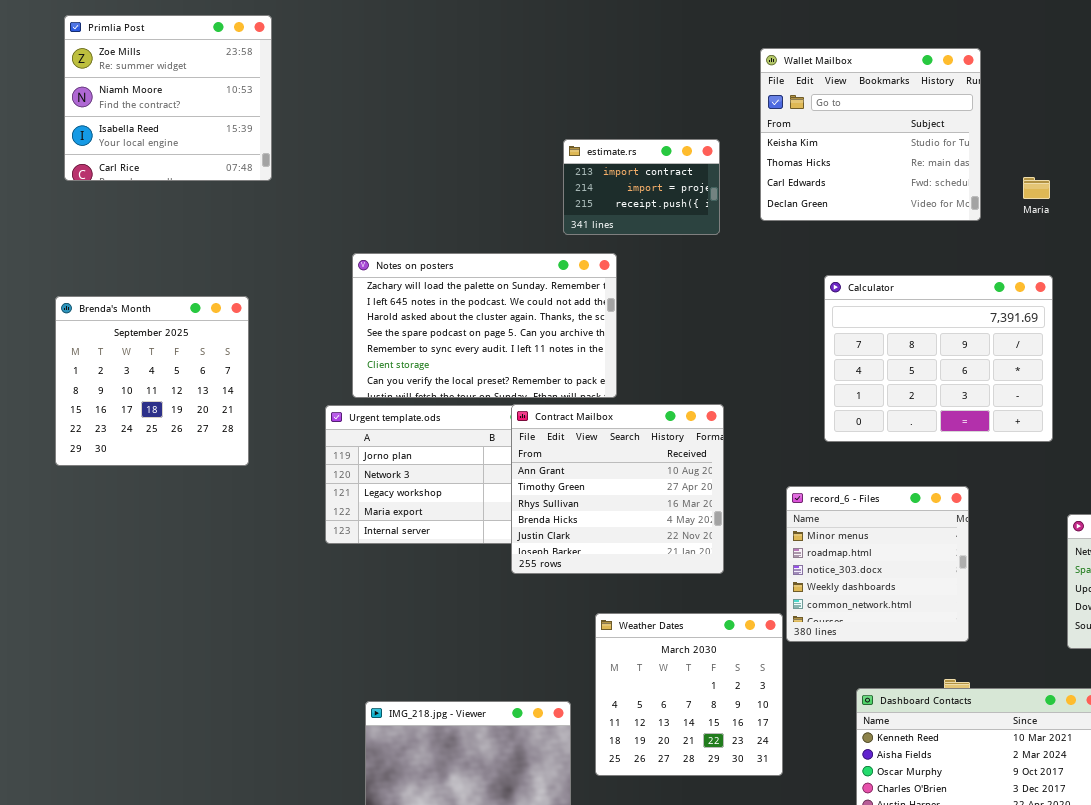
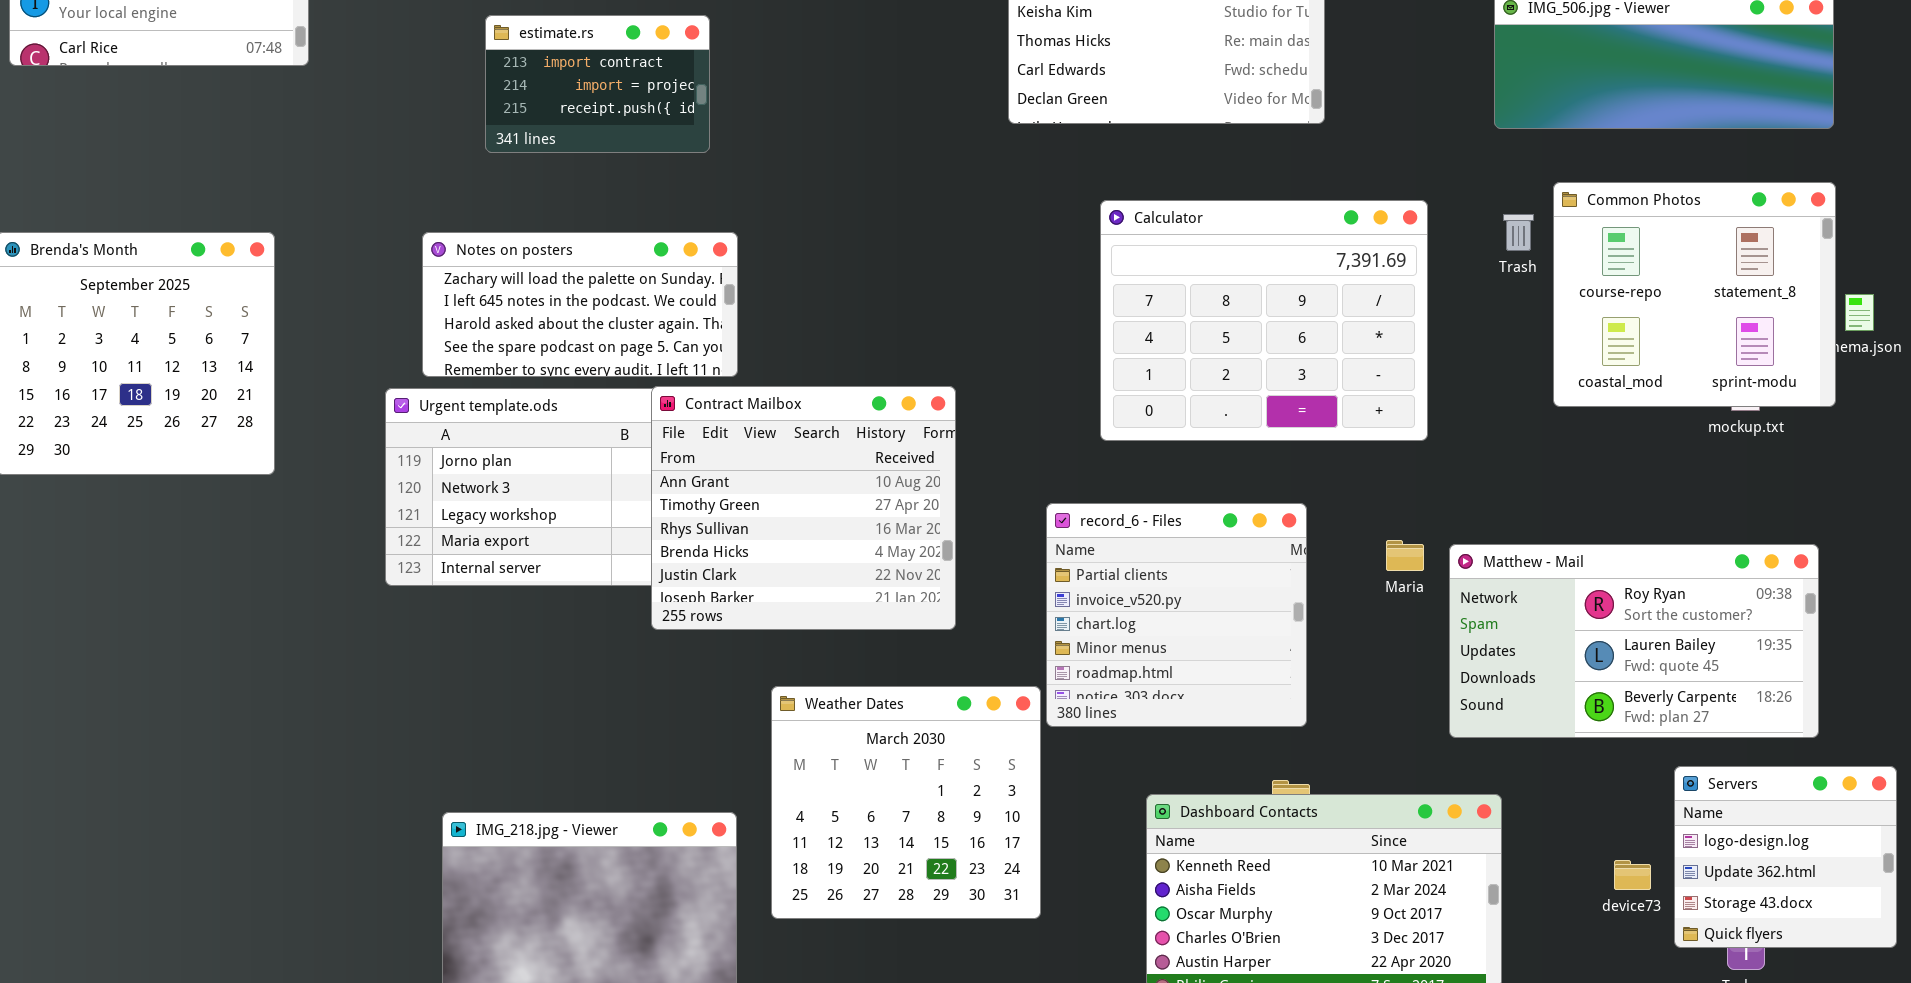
estimate.rs: [563,139,720,235] -> [485,15,710,153], moved
Maria: [1023,177,1050,199] -> [1386,540,1424,571], moved
Notes on posters: [352,253,617,398] -> [422,232,738,377], resized
record_6 - Files: [786,486,969,642] -> [1046,503,1307,727], scrolled up 3 rows

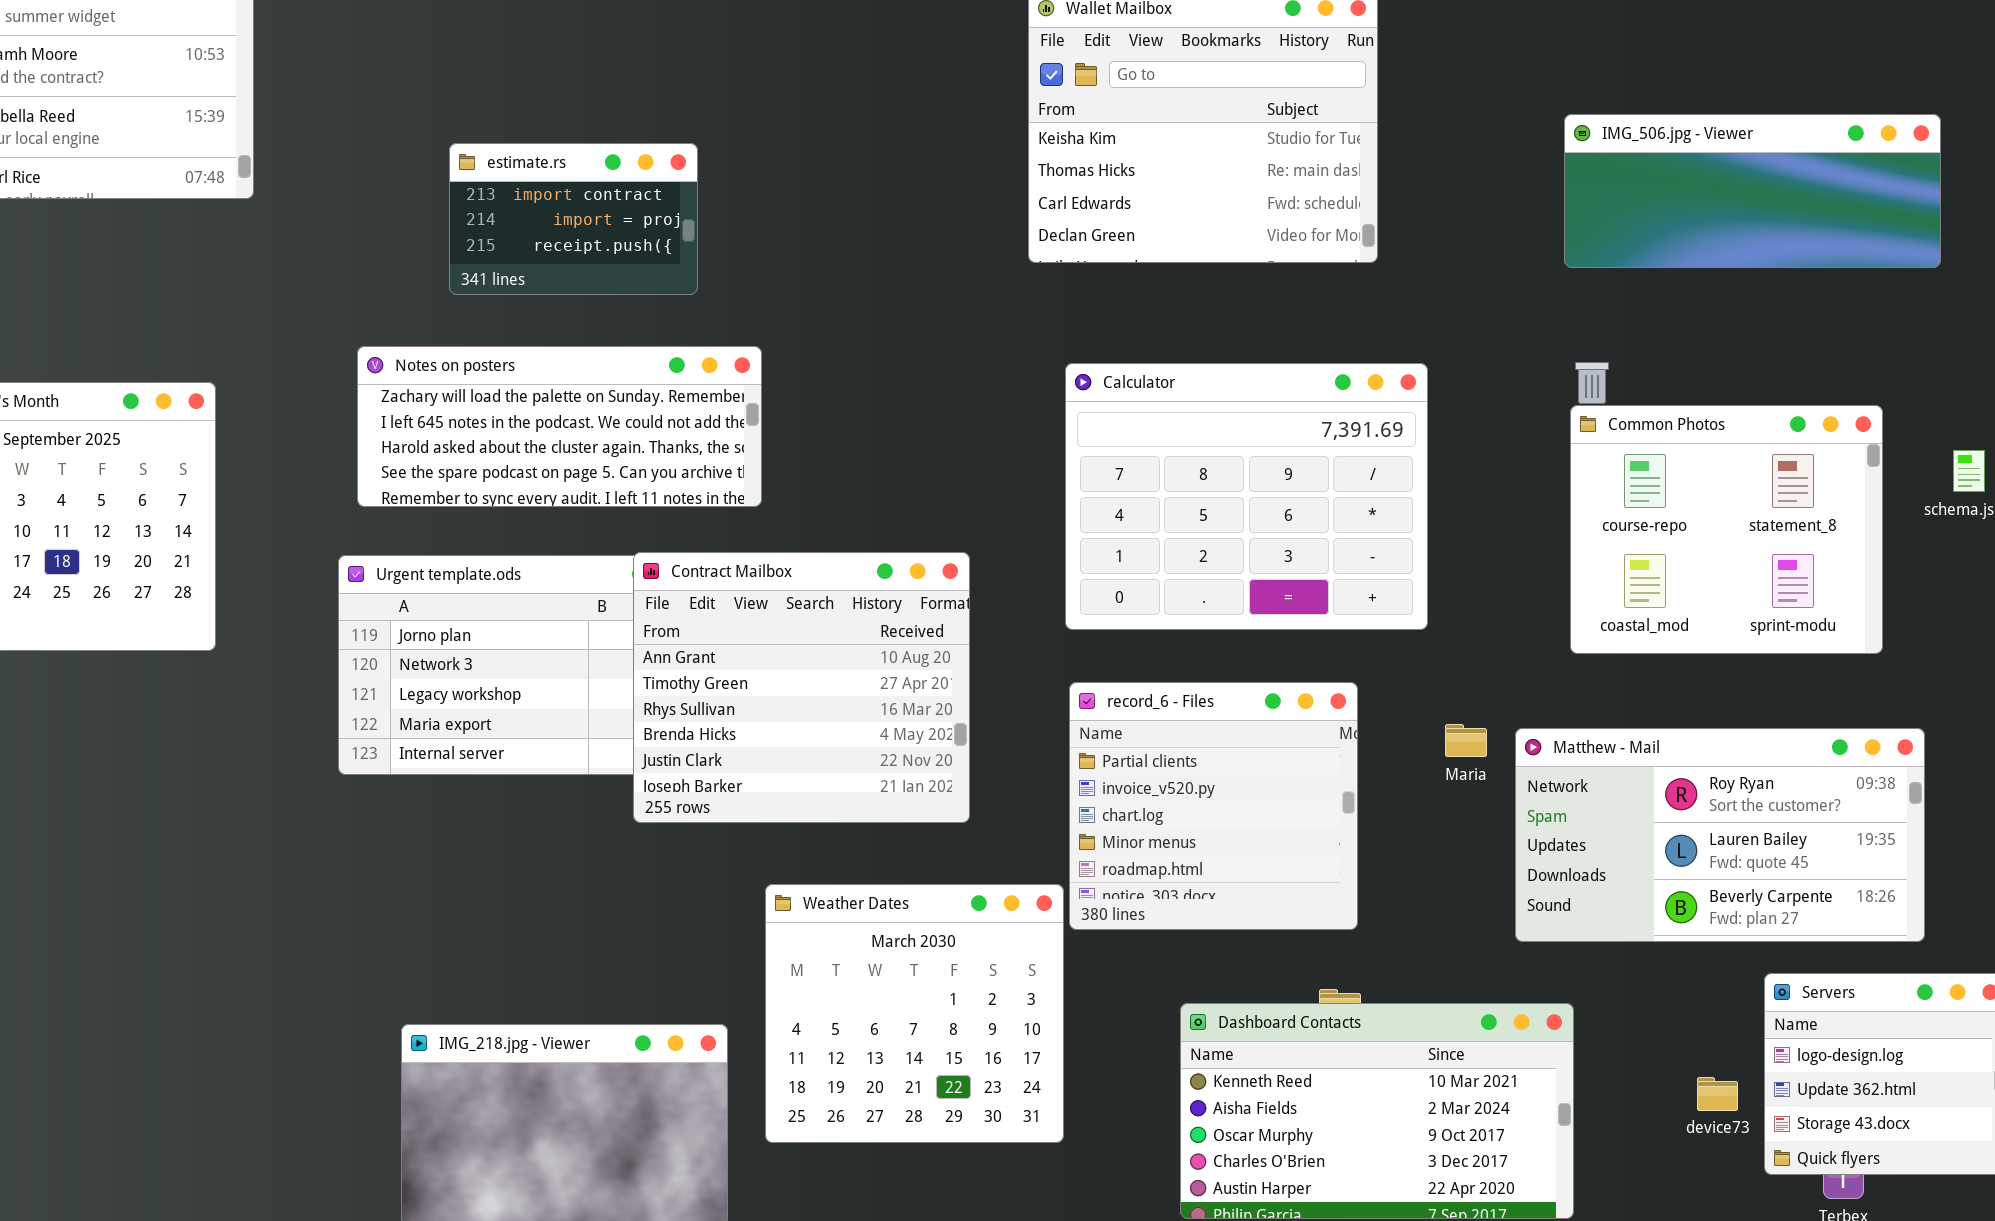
Common Photos: [1553,182,1836,407] -> [1570,405,1883,654], moved
Calculator: [1100,200,1428,441] -> [1065,363,1428,630], moved
Notes on posters: [422,232,738,377] -> [357,346,762,507], moved, resized

